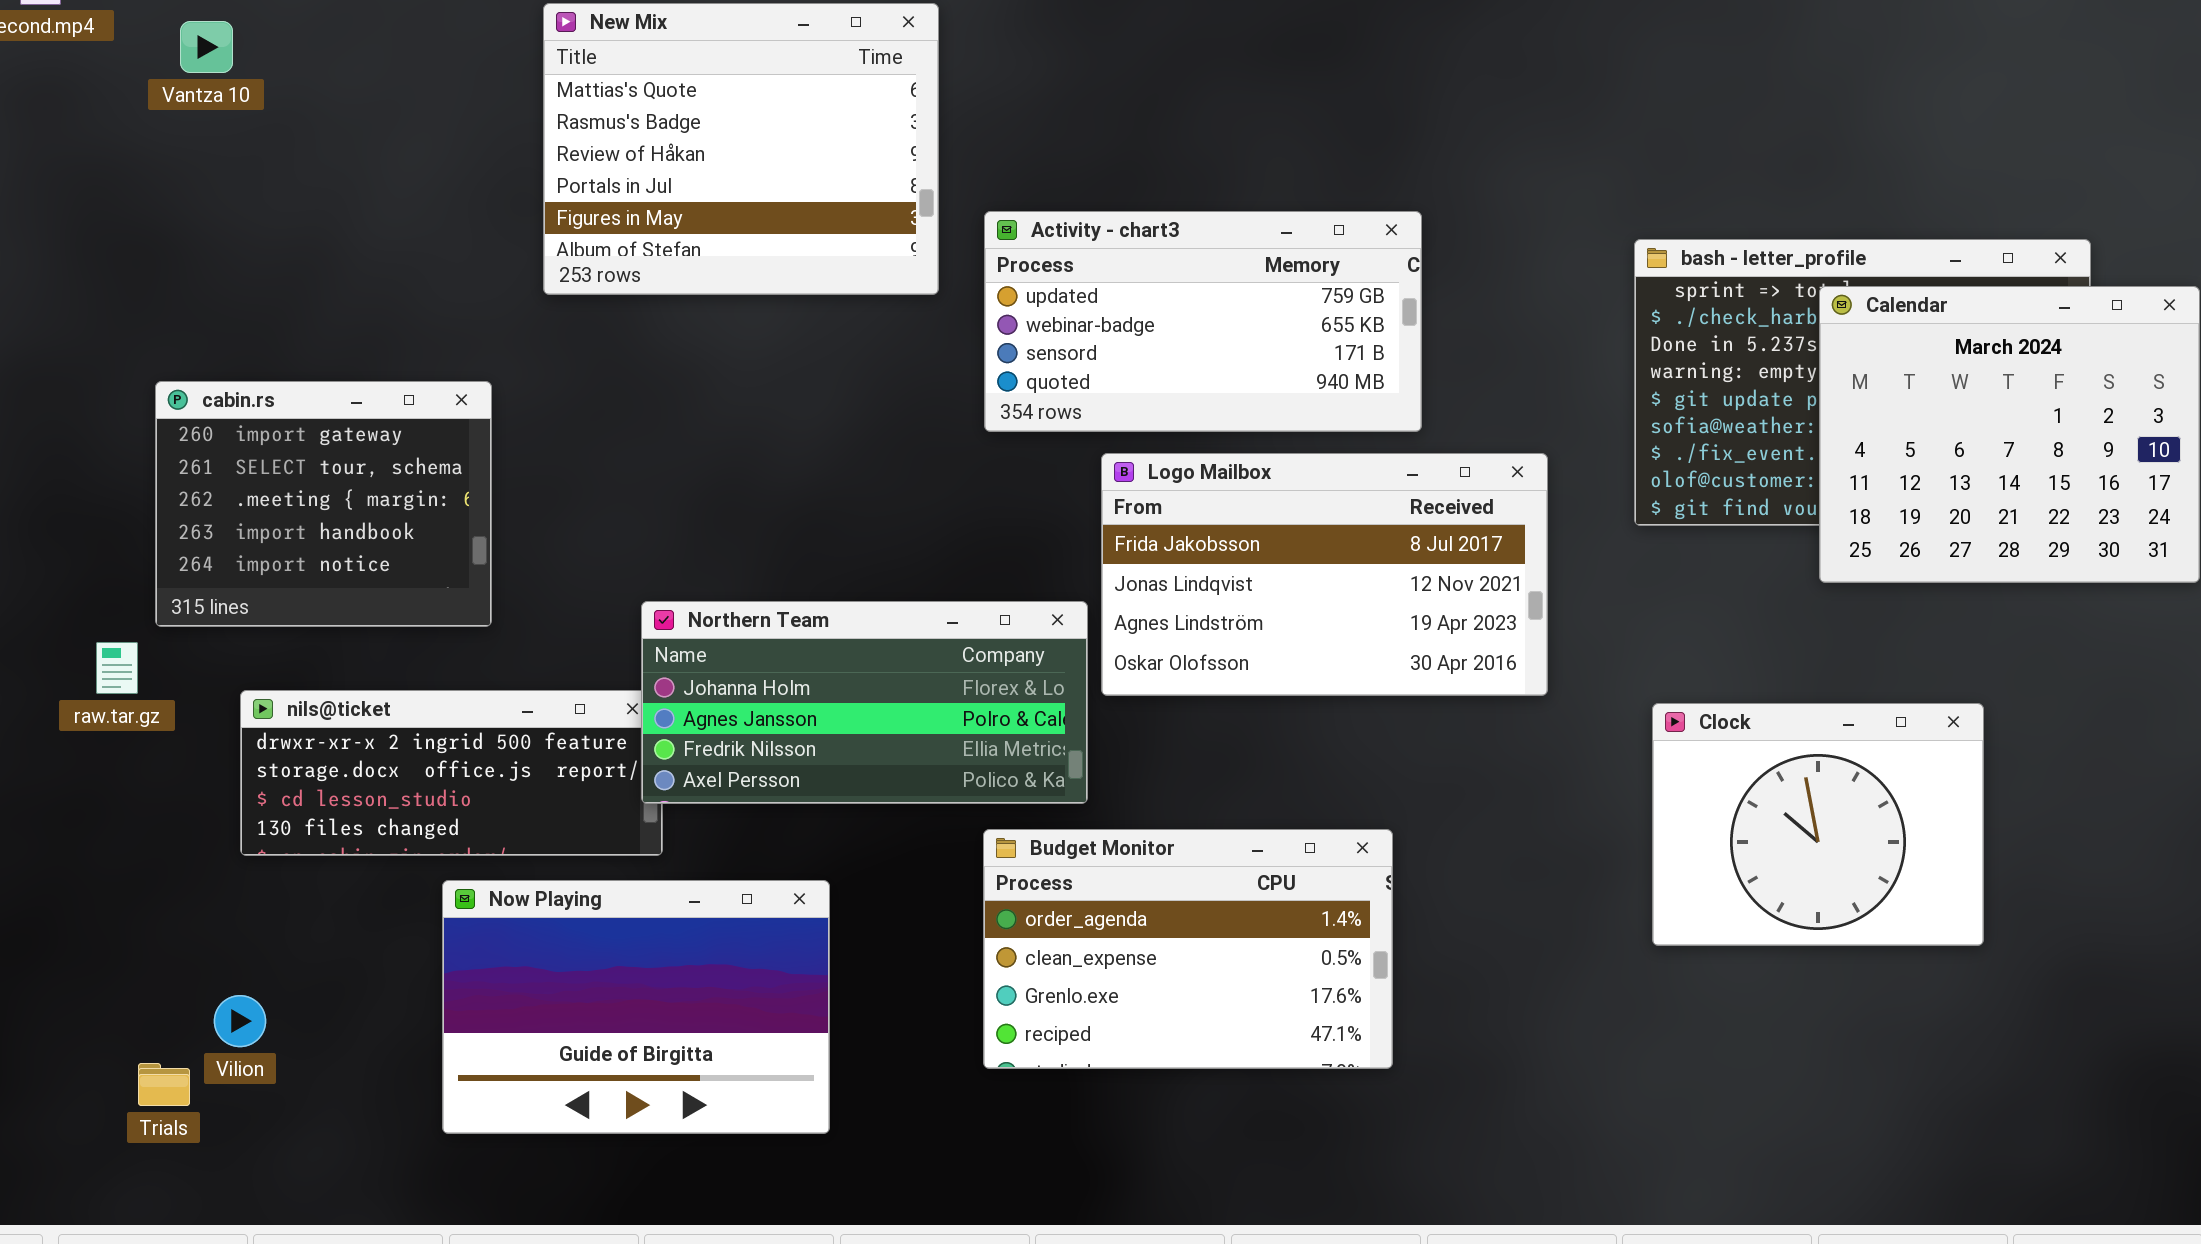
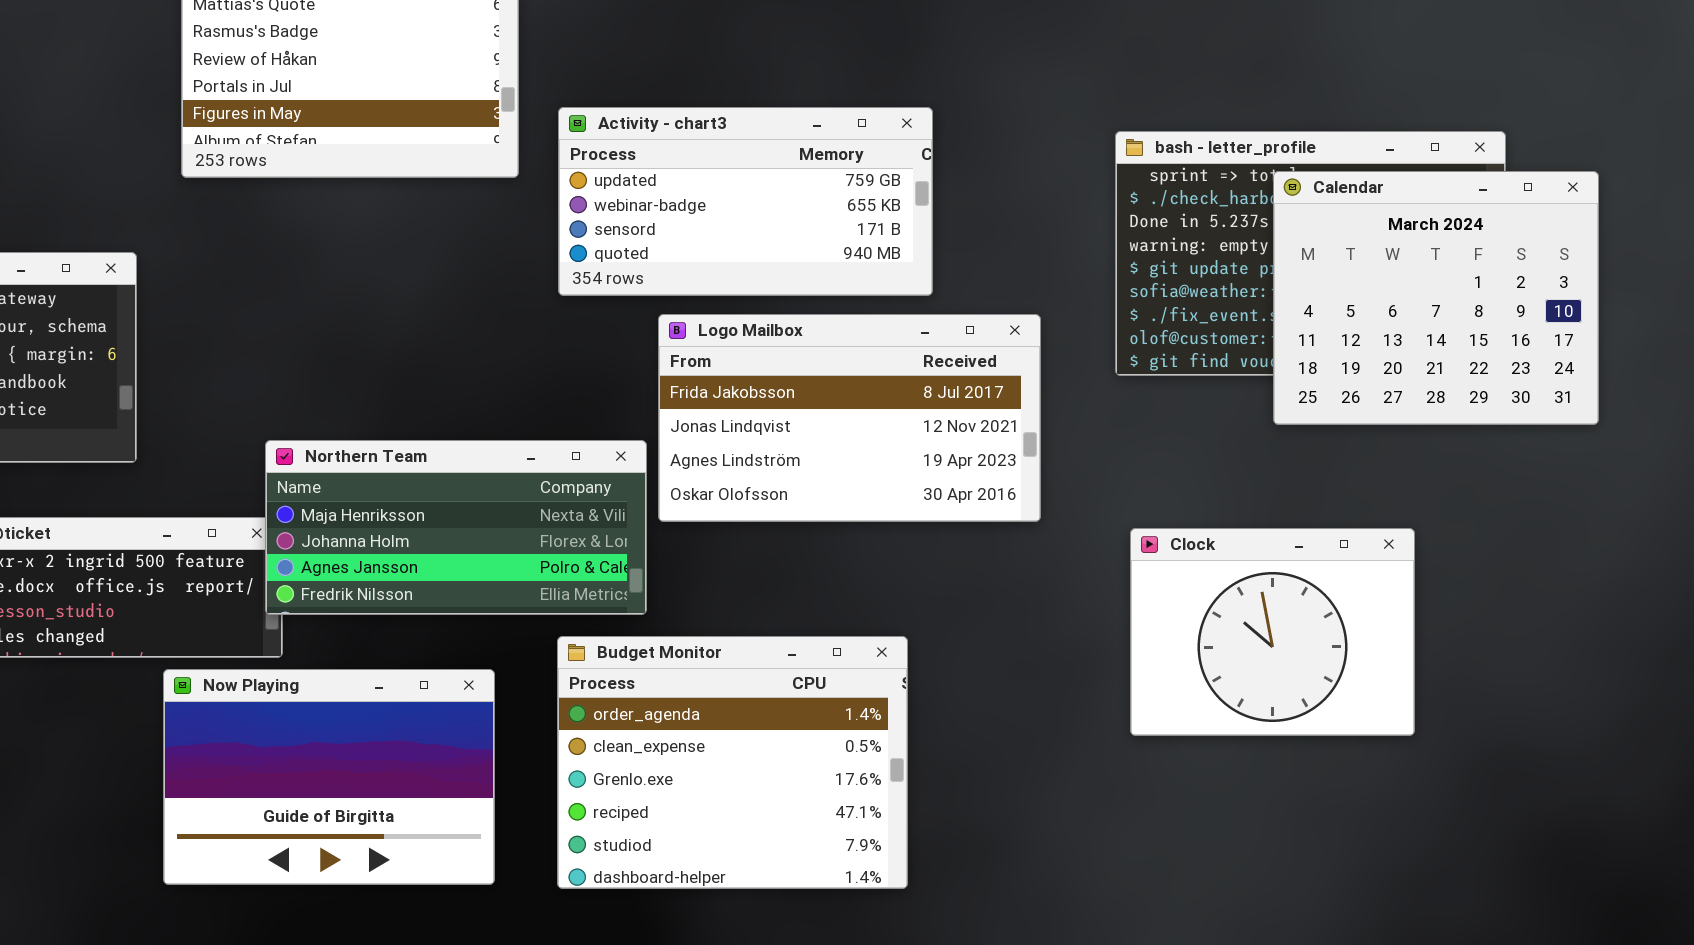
Northern Team: [641,601,1088,804] -> [265,440,647,615], scrolled up 1 row
Budget Monitor: [983,829,1393,1069] -> [557,636,908,889], resized
Now Playing: [442,880,830,1134] -> [163,669,495,885], moved

